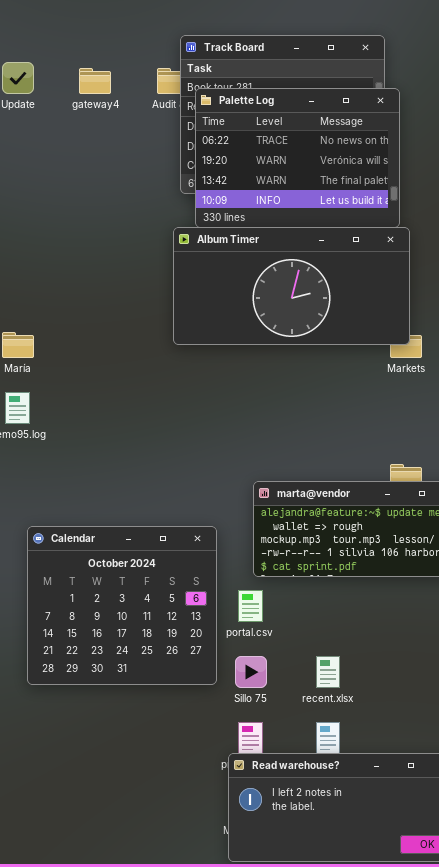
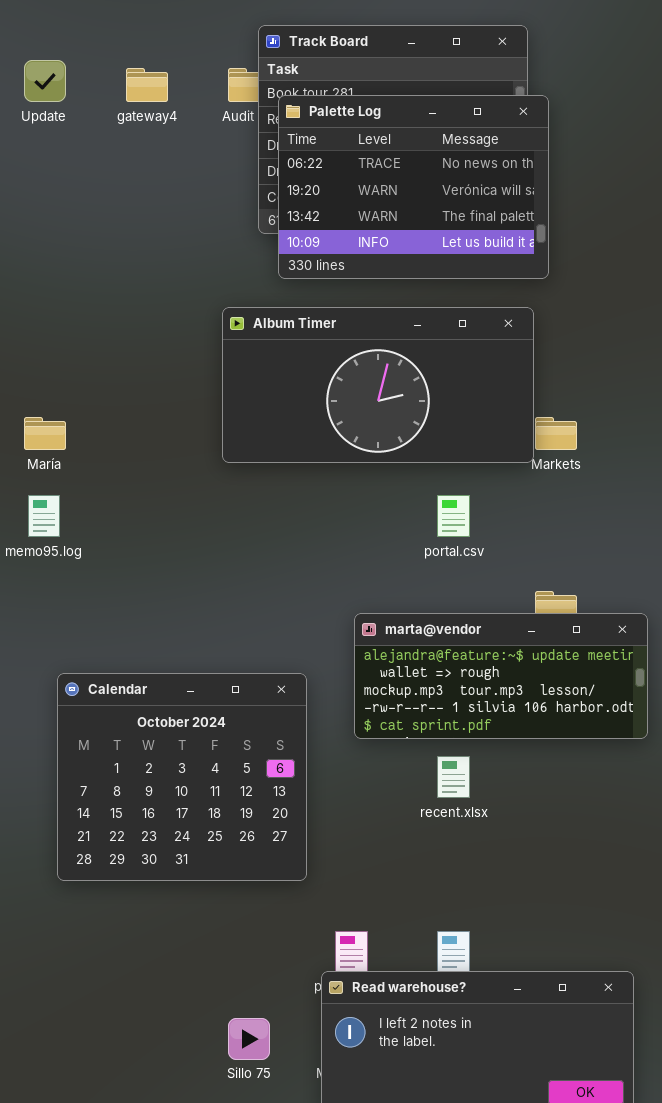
Album Timer: [173,227,410,345] -> [222,307,534,463], moved
portal.csv: [238,590,263,622] -> [437,495,470,537], moved
Sillo 75: [235,656,267,688] -> [228,1018,270,1060], moved
recent.xlsx: [316,656,340,688] -> [437,756,470,798], moved

